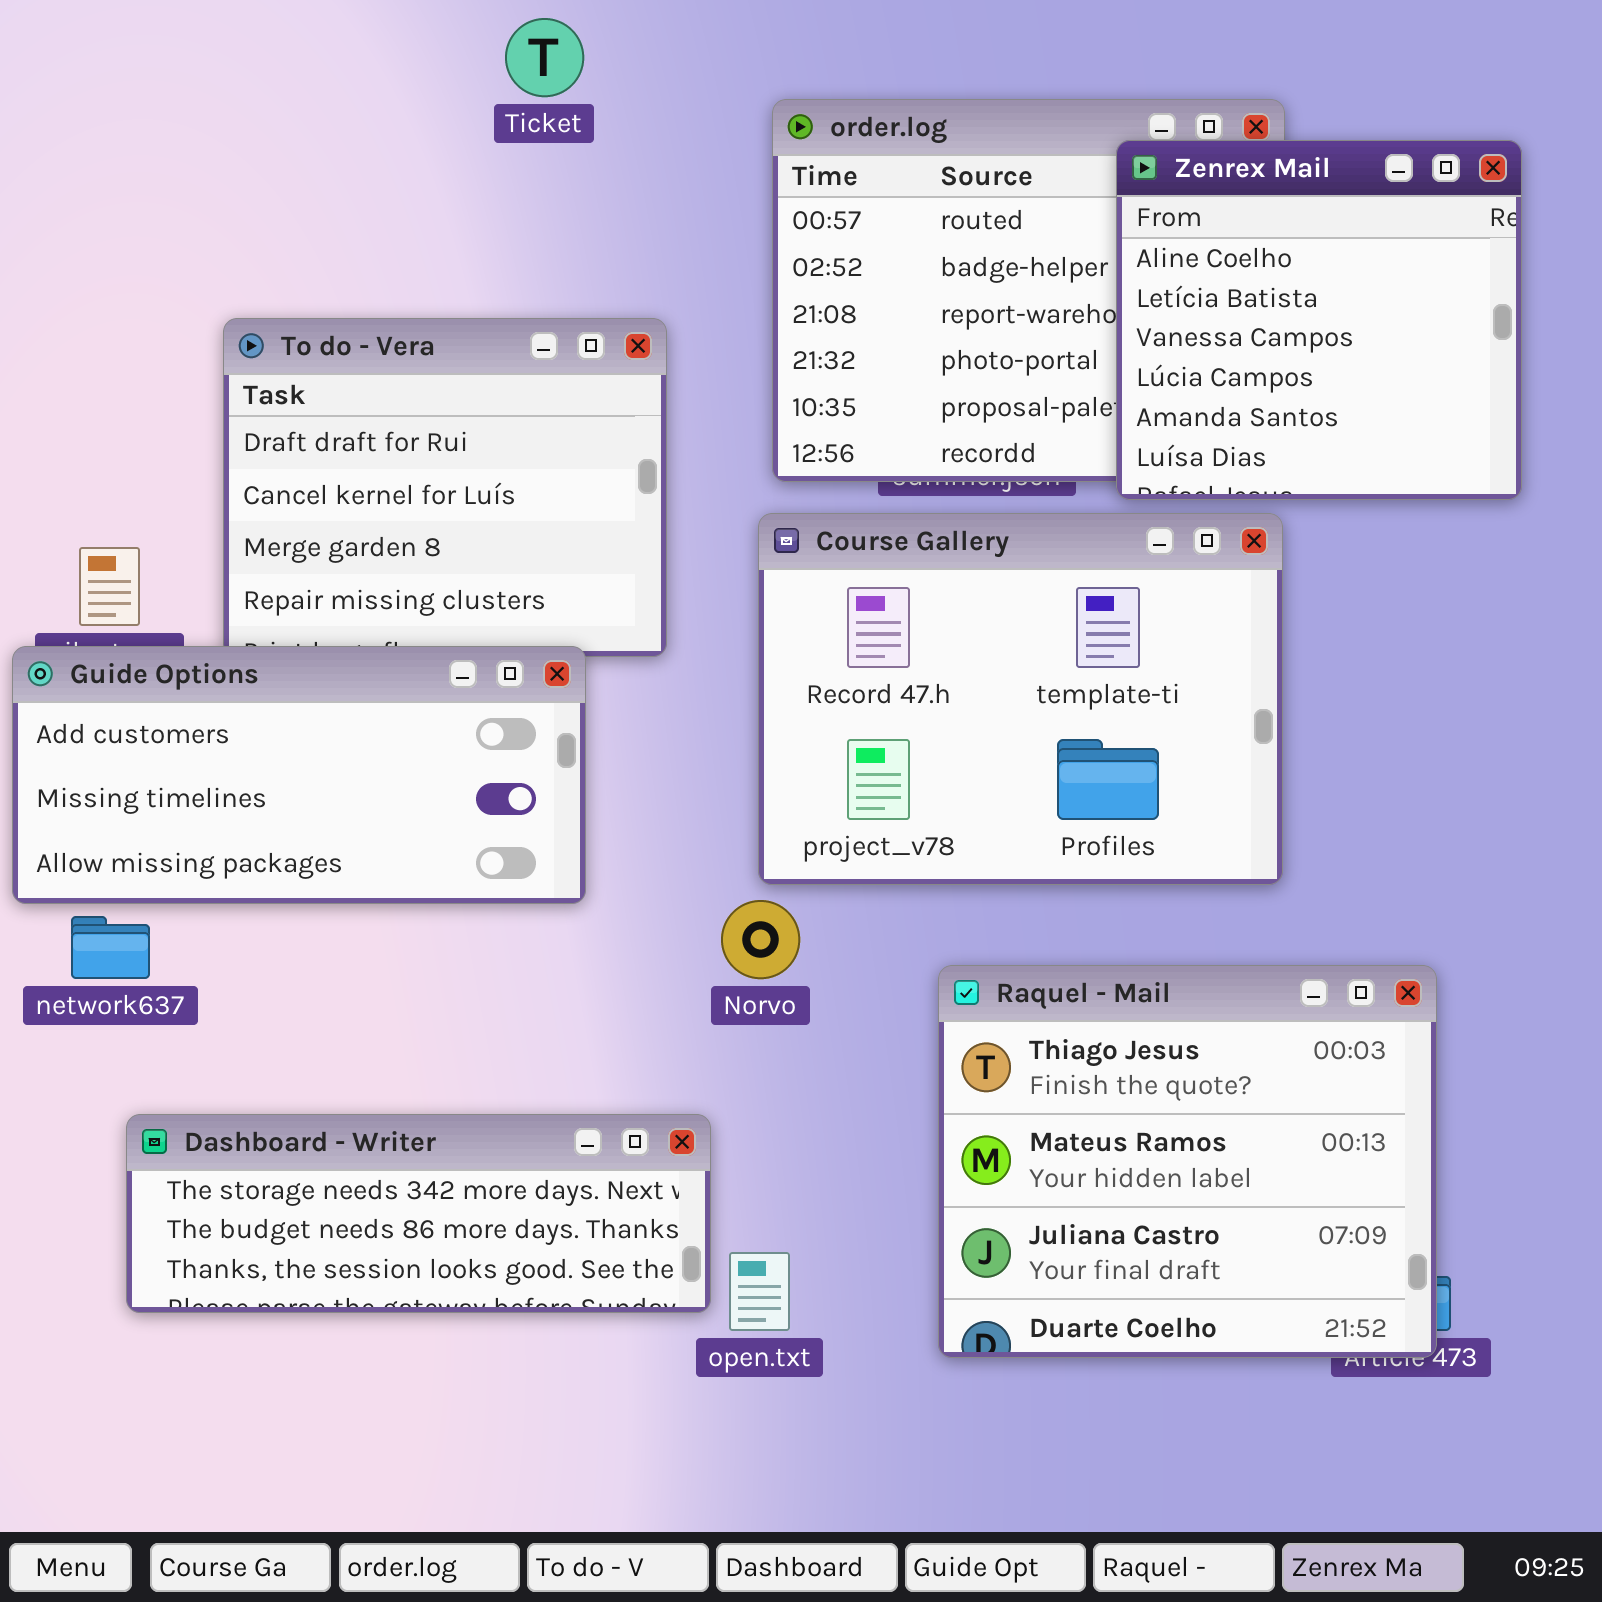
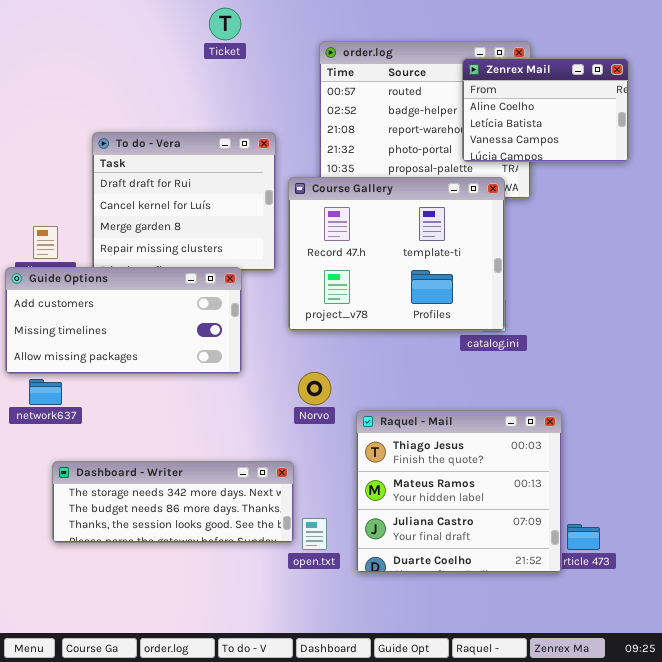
Zenrex Mail: [1116,140,1522,500] -> [462,58,629,162], resized
Course Gallery: [758,513,1283,885] -> [288,177,505,331], moved
Raquel - Mail: [938,965,1437,1358] -> [356,410,562,573], moved

